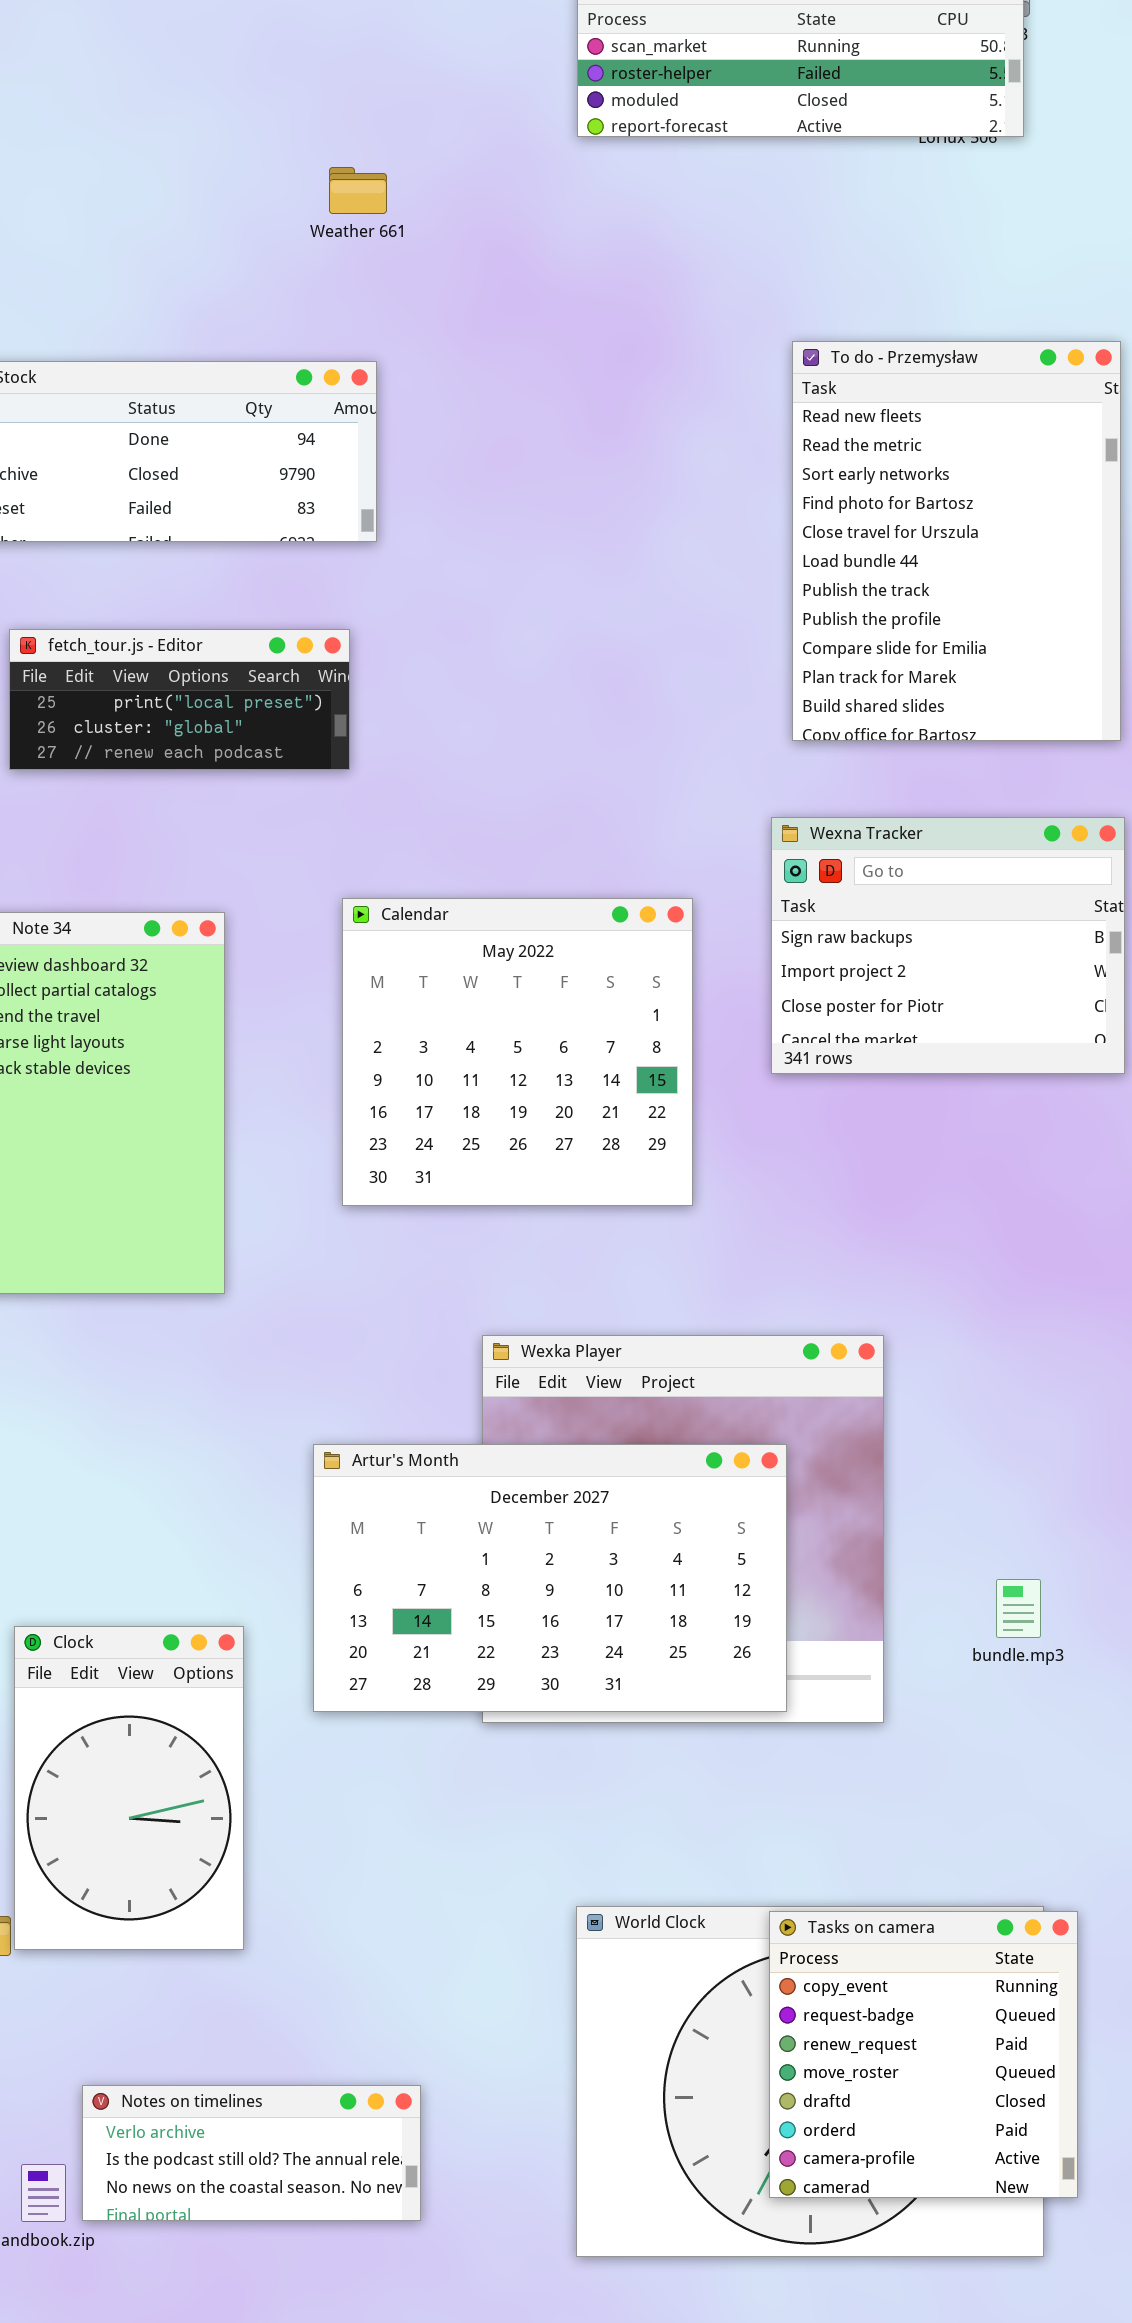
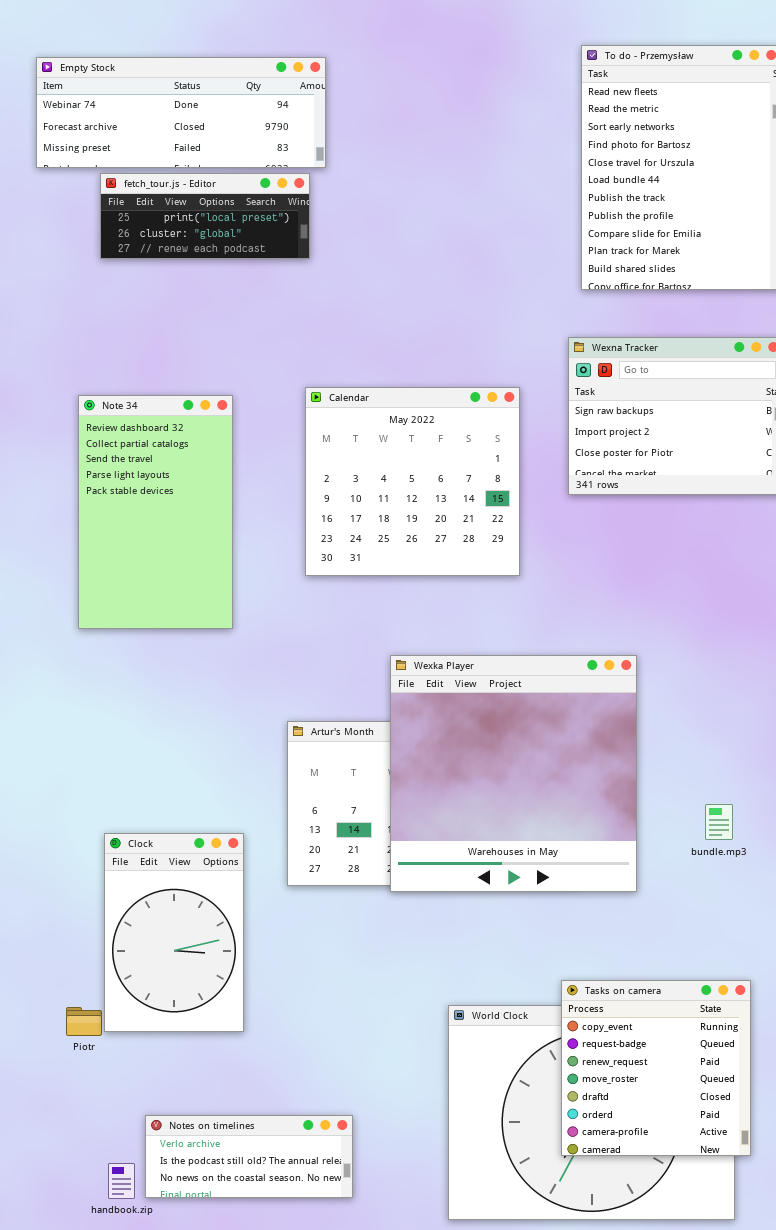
fetch_tour.js - Editor: [9,629,350,770] -> [100,173,310,259], moved
Wexka Player: [482,1335,884,1723] -> [390,655,637,892], raised
Tasks on camera: [769,1911,1078,2198] -> [561,980,751,1156], moved

